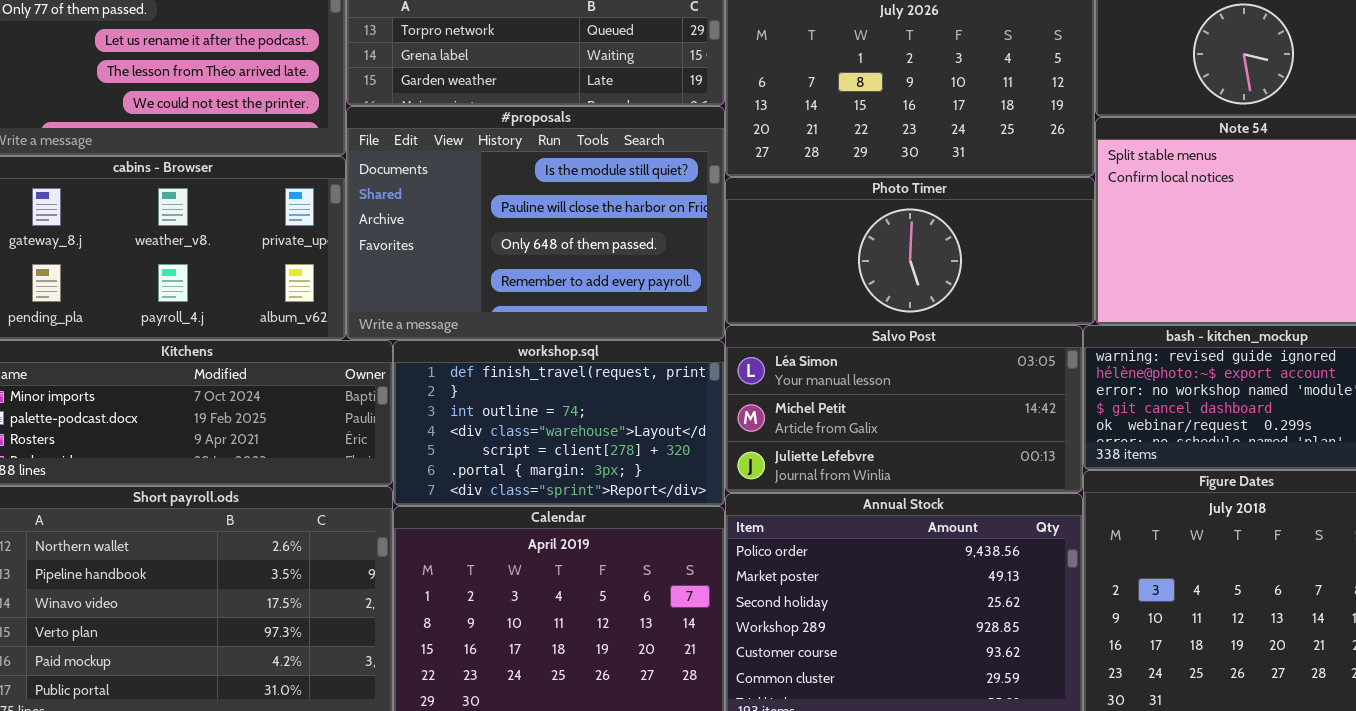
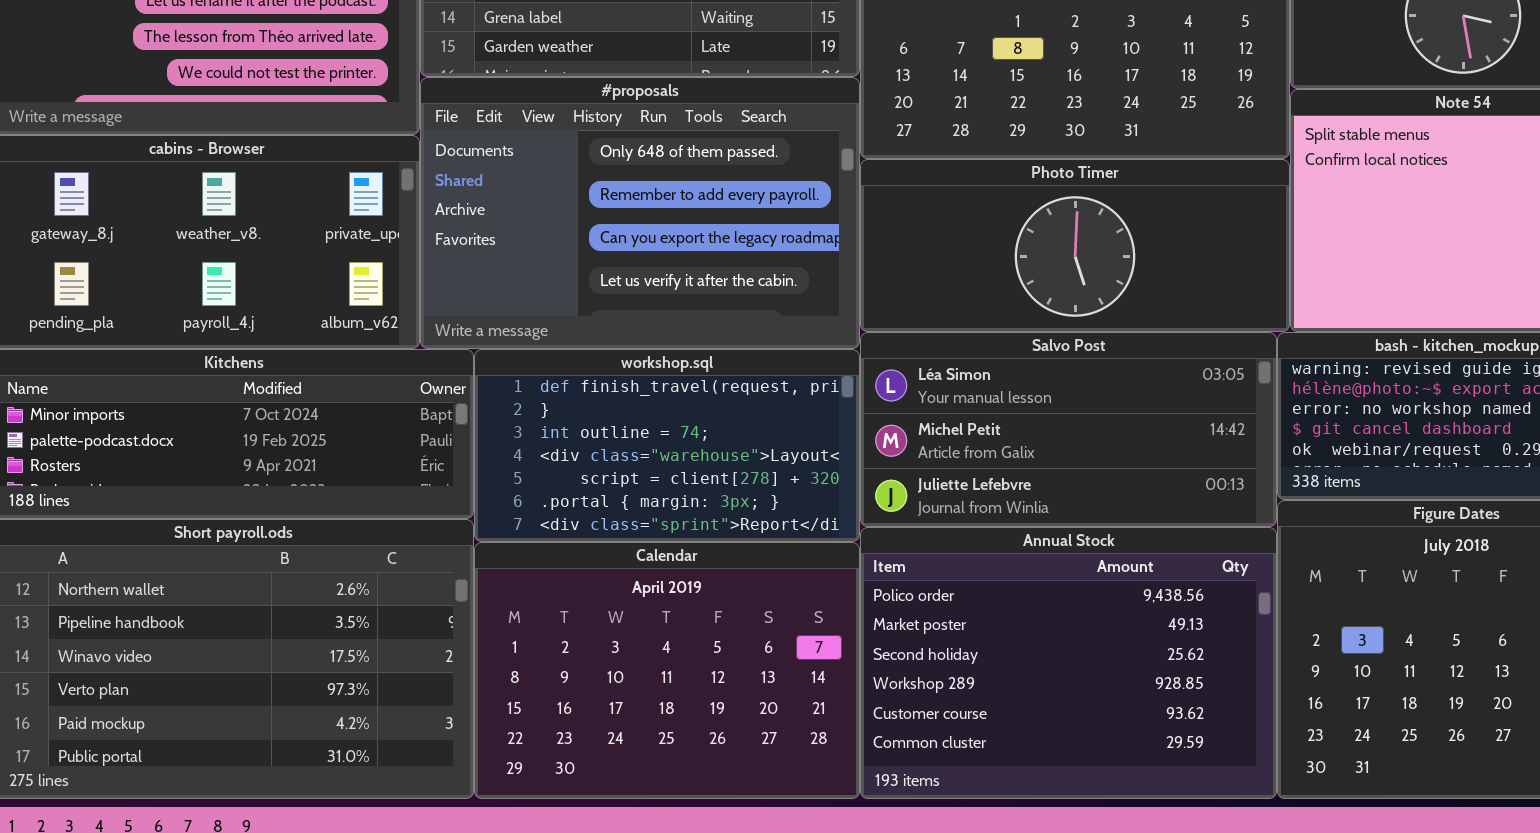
#proposals: [346,106,725,340] -> [420,77,860,349], scrolled down 2 rows

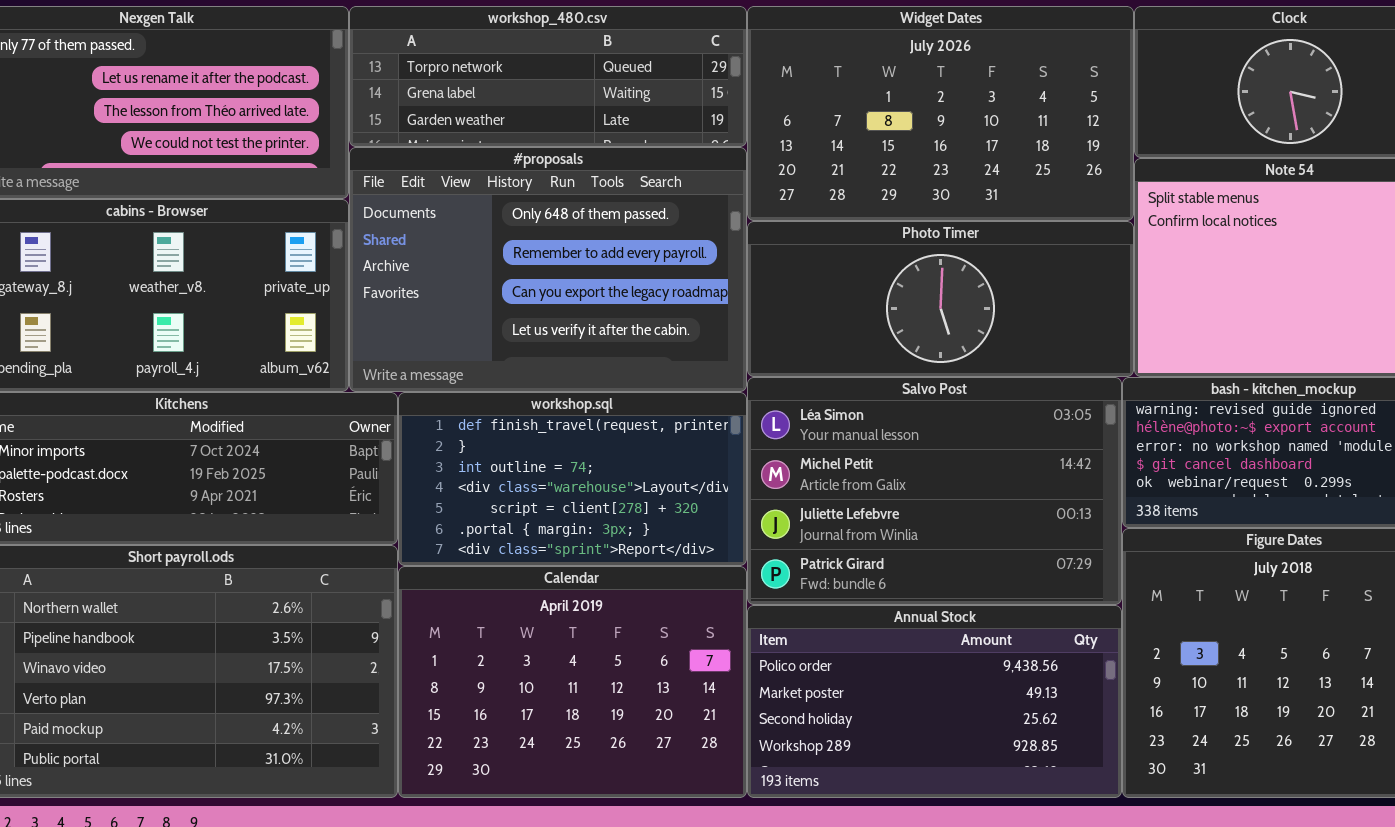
Salvo Post: [860,332,1277,527] -> [747,377,1122,605], resized
Annual Stock: [860,527,1277,799] -> [747,605,1122,798], resized

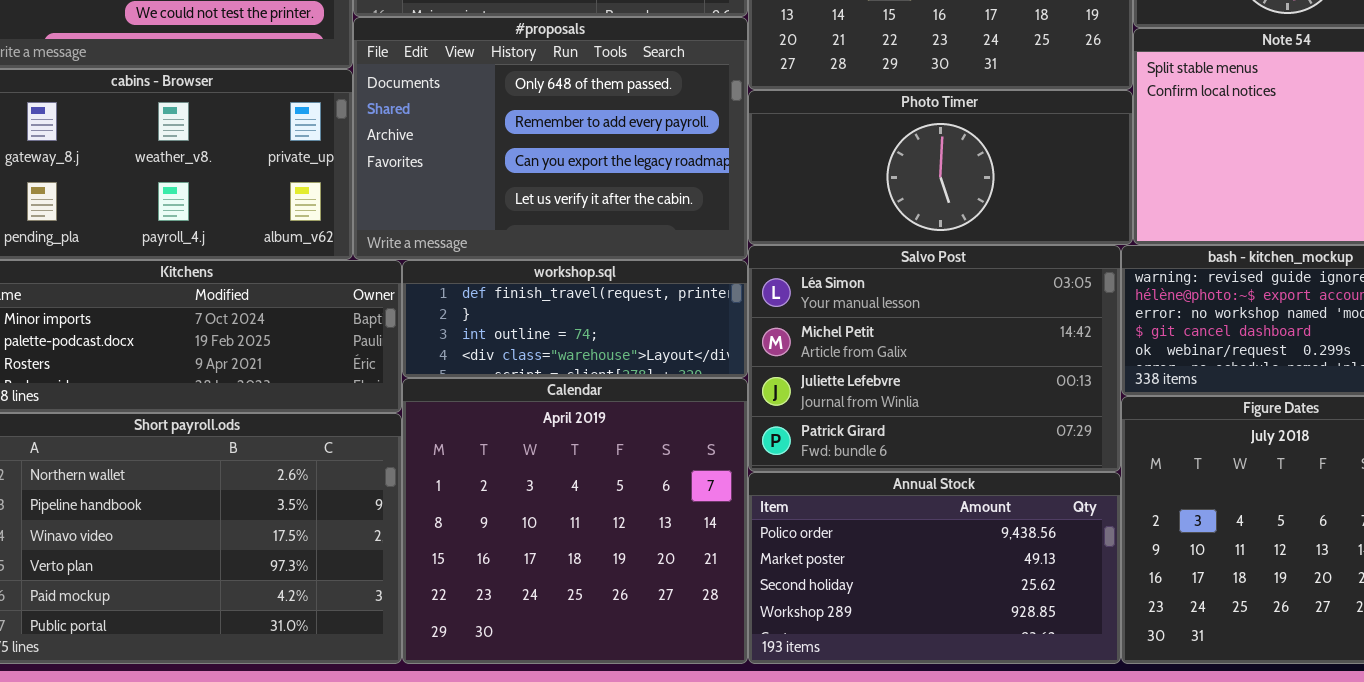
workshop.sql: [398,392,747,566] -> [402,260,748,378], resized
Calendar: [398,566,747,798] -> [402,378,748,664], resized

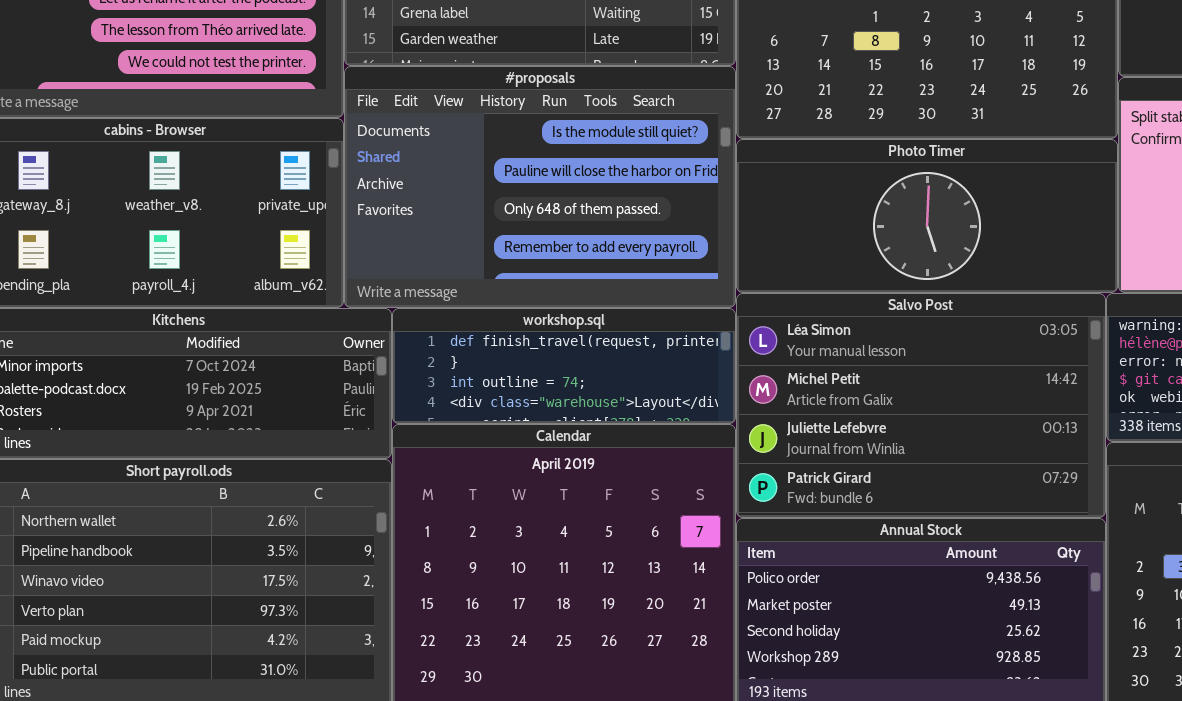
#proposals: [353,17,748,260] -> [344,66,736,308], scrolled up 2 rows

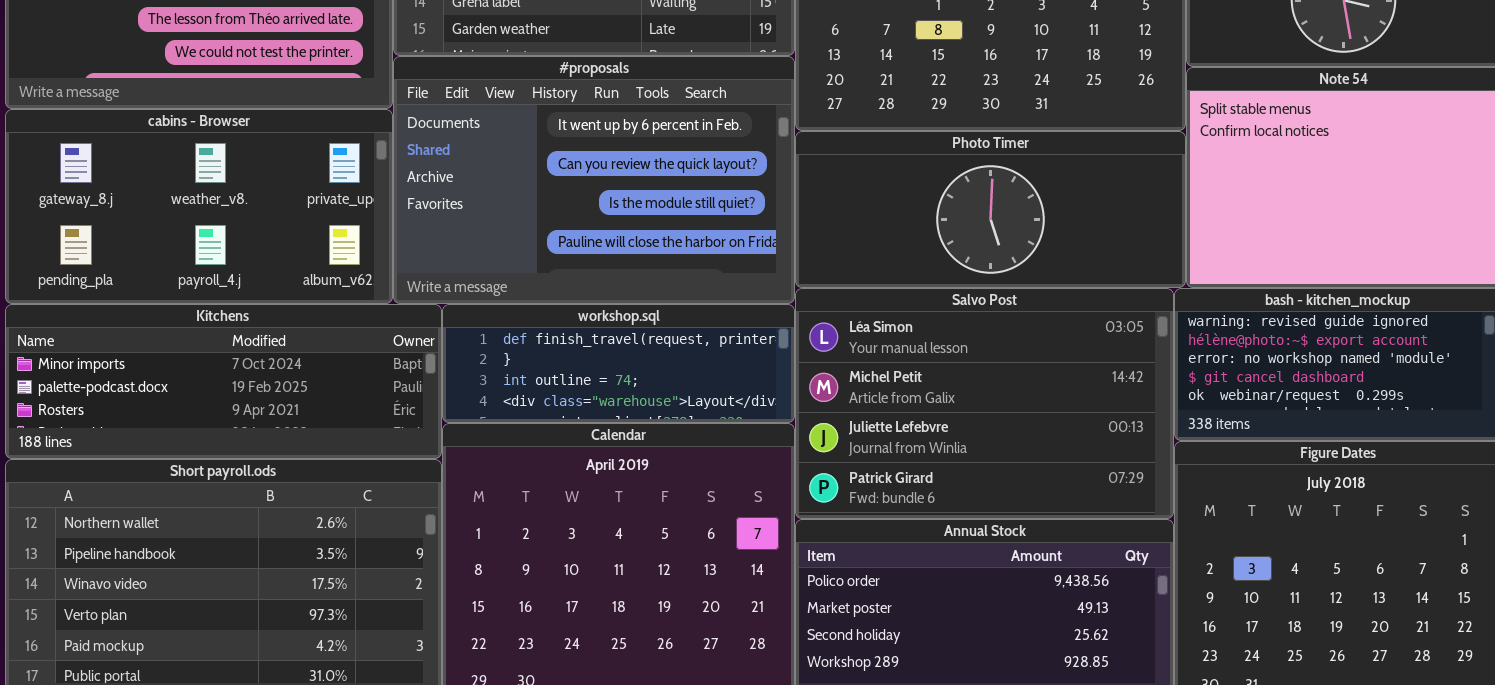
#proposals: [344,66,736,308] -> [393,56,795,304], scrolled up 2 rows

